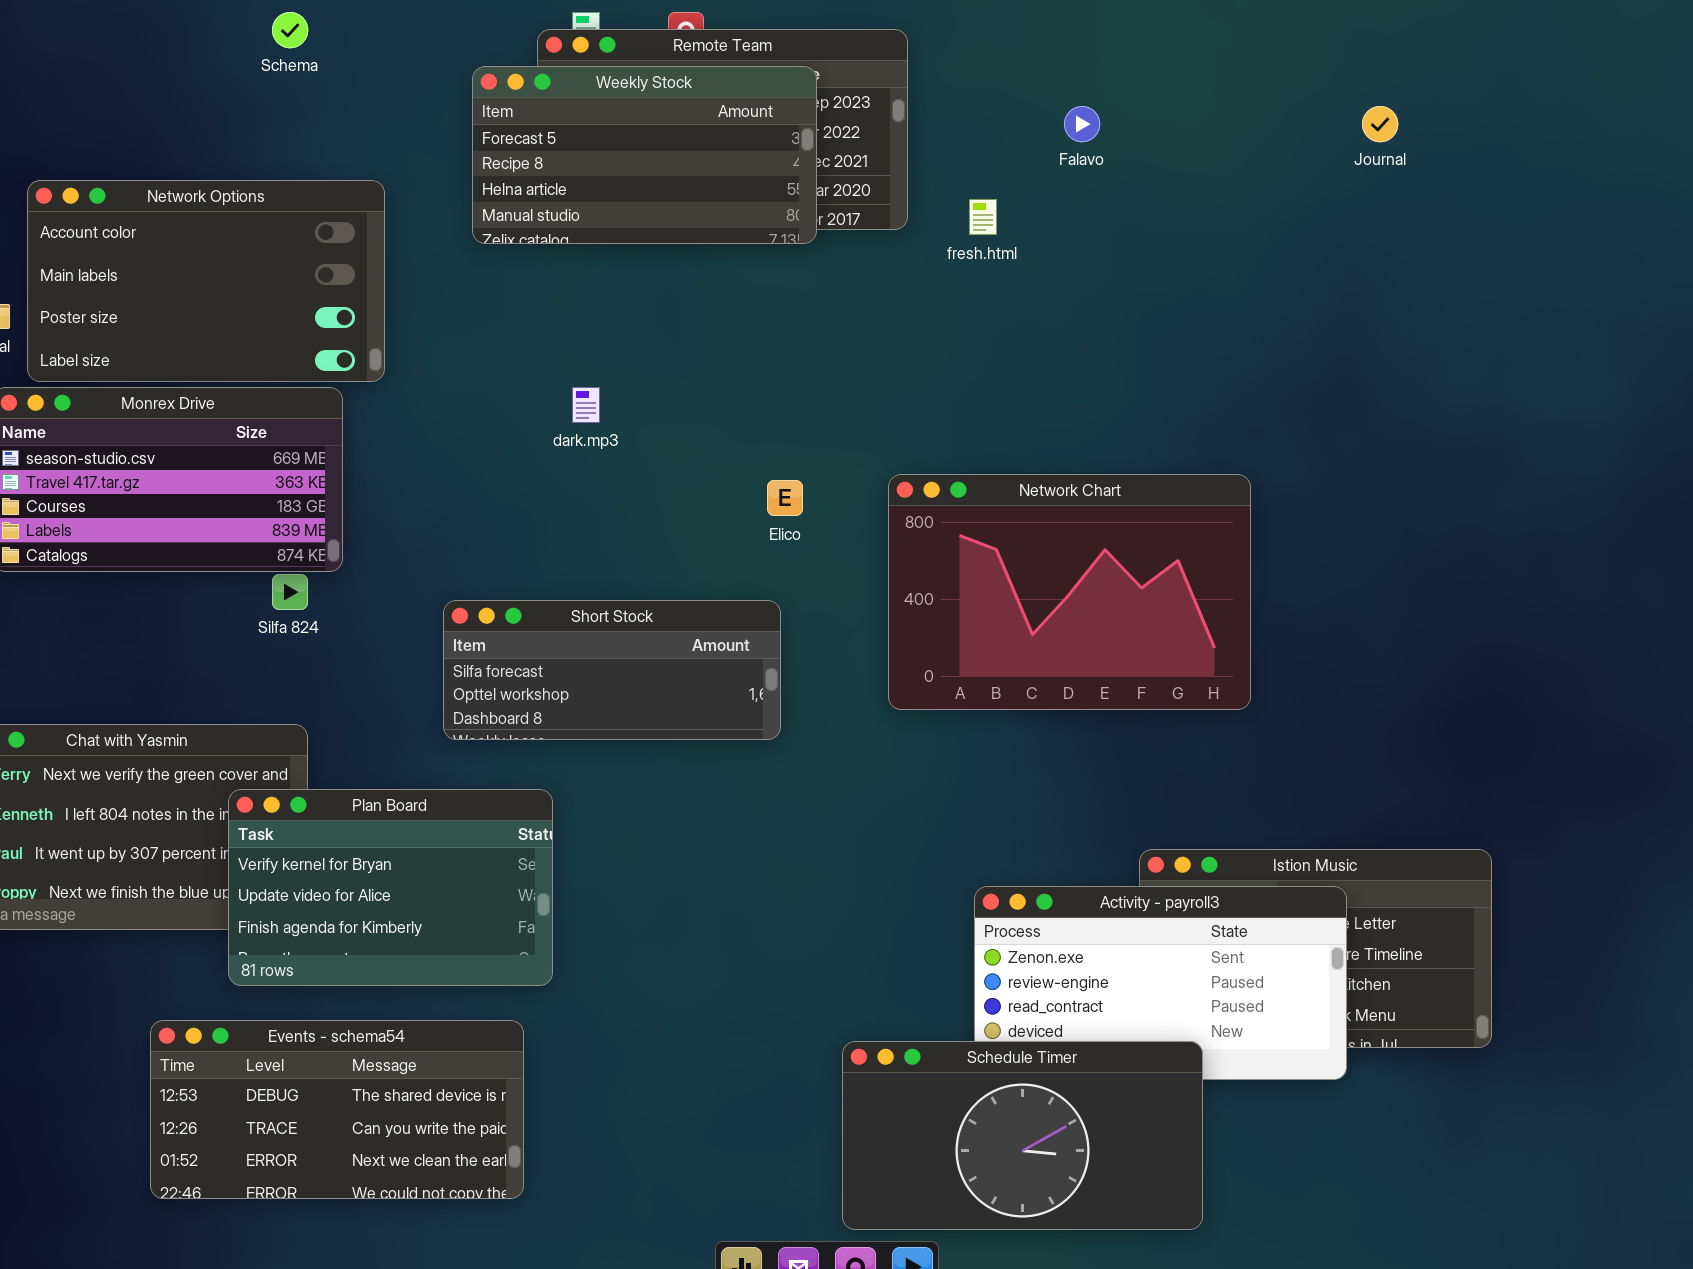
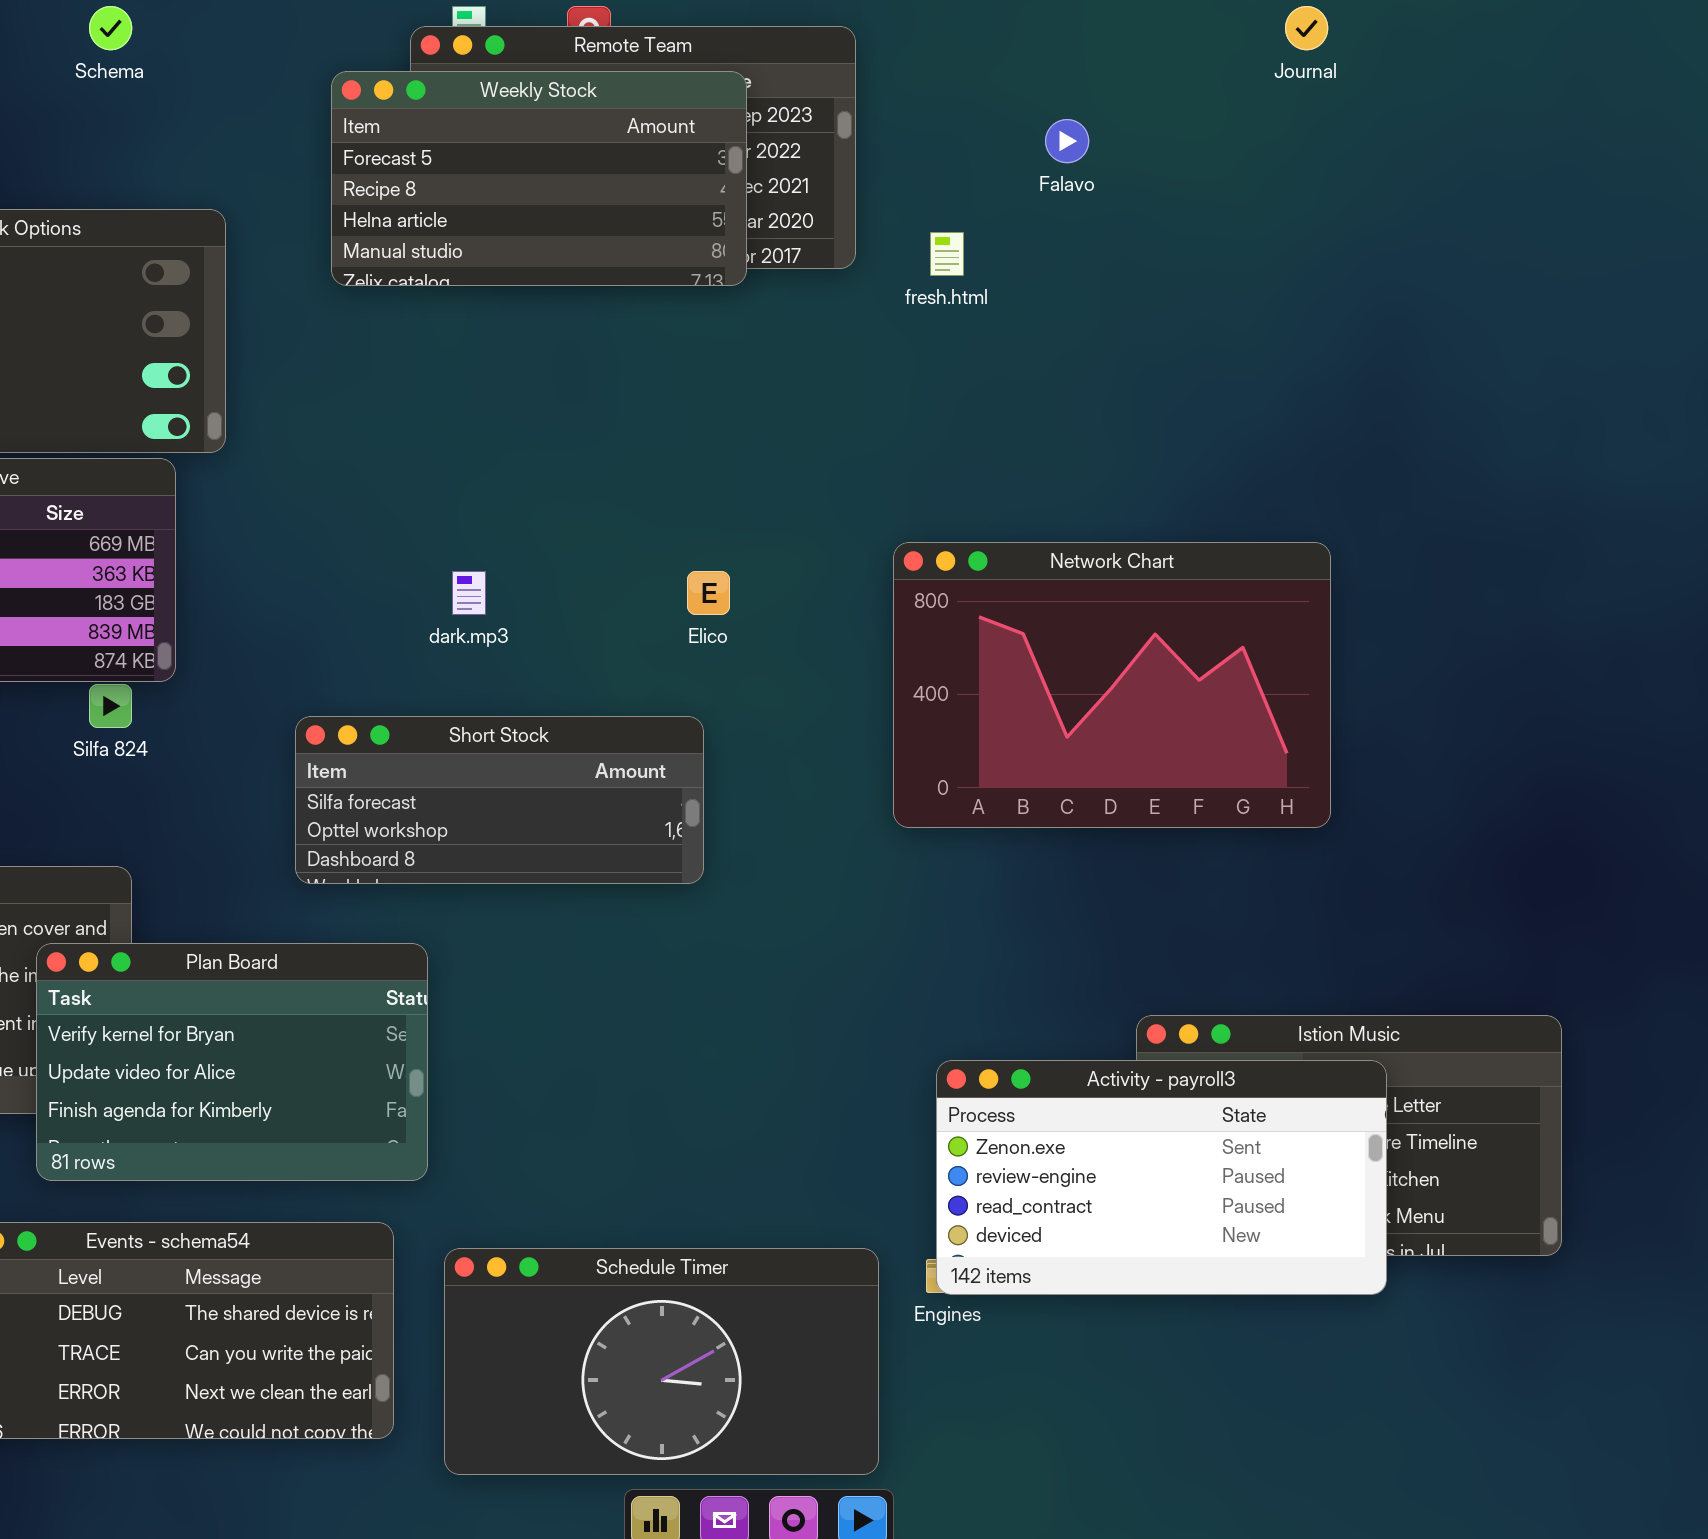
Journal: [1362,106,1398,142] -> [1285,6,1328,50], moved
dark.mp3: [572,387,600,423] -> [452,571,486,615], moved
Network Chart: [888,474,1251,710] -> [893,542,1331,828], moved
Schedule Timer: [842,1041,1203,1230] -> [444,1248,879,1475], moved

